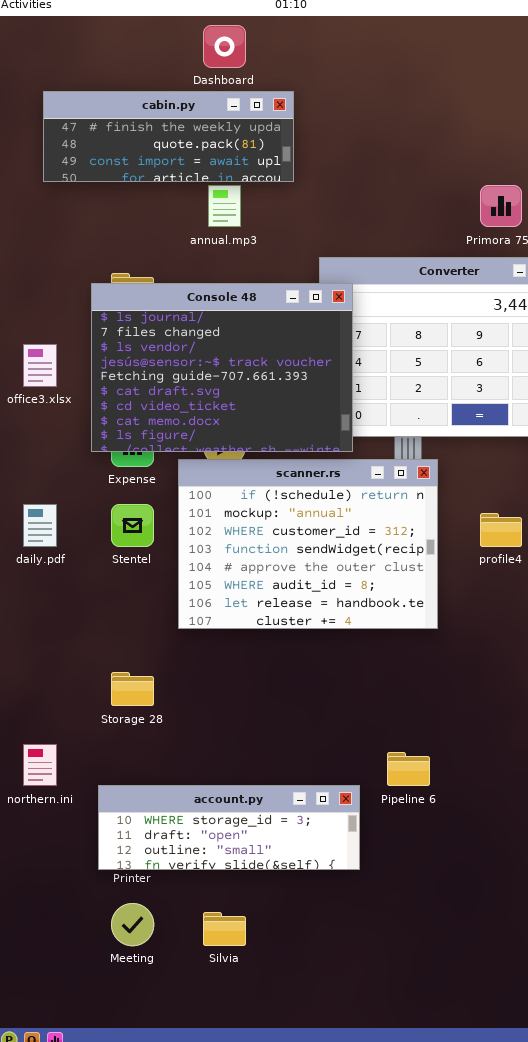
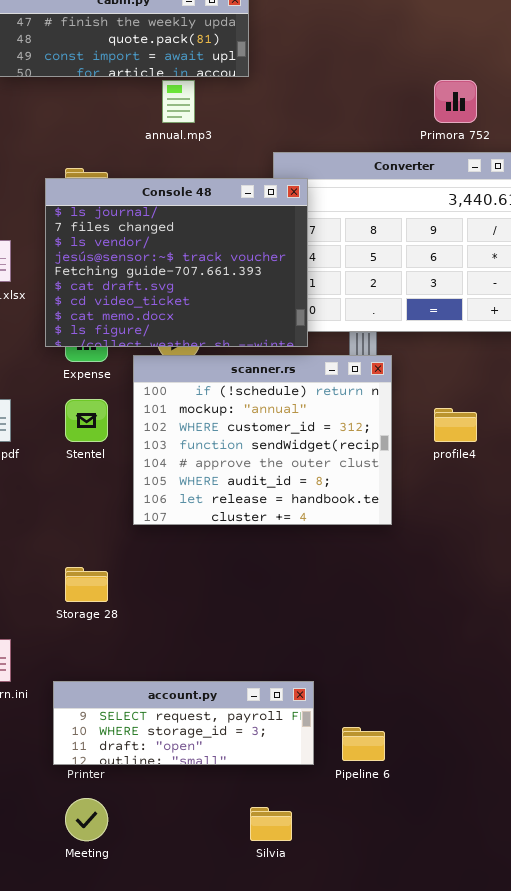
Pipeline 6: [387,752,430,786] -> [342,727,385,761], moved
account.py: [98,785,360,870] -> [53,681,314,765], scrolled up 1 row
Silvia: [203,912,246,946] -> [250,807,292,841], moved

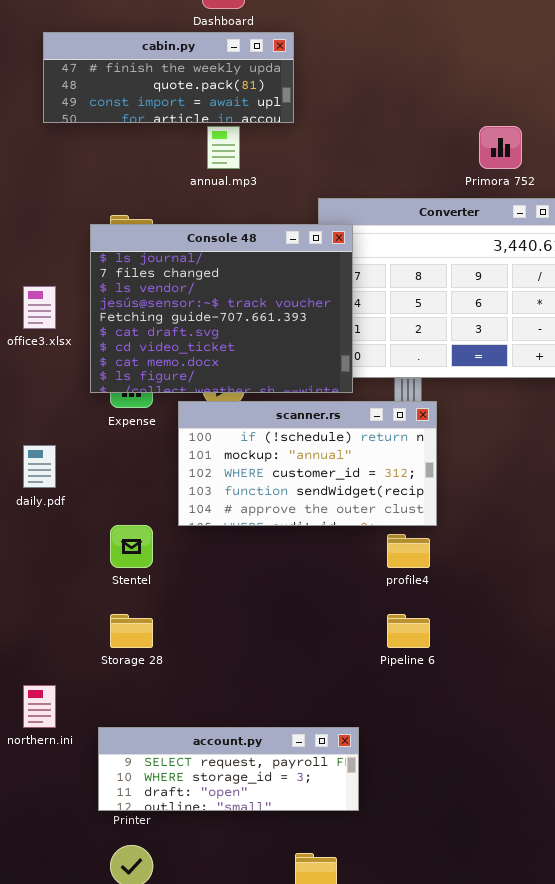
scanner.rs: [133,355,392,525] -> [178,401,437,526], resized
Stentel: [65,399,108,442] -> [110,525,153,568], moved
profile4: [434,408,477,442] -> [387,534,430,568], moved
Pipeline 6: [342,727,385,761] -> [387,614,430,648], moved

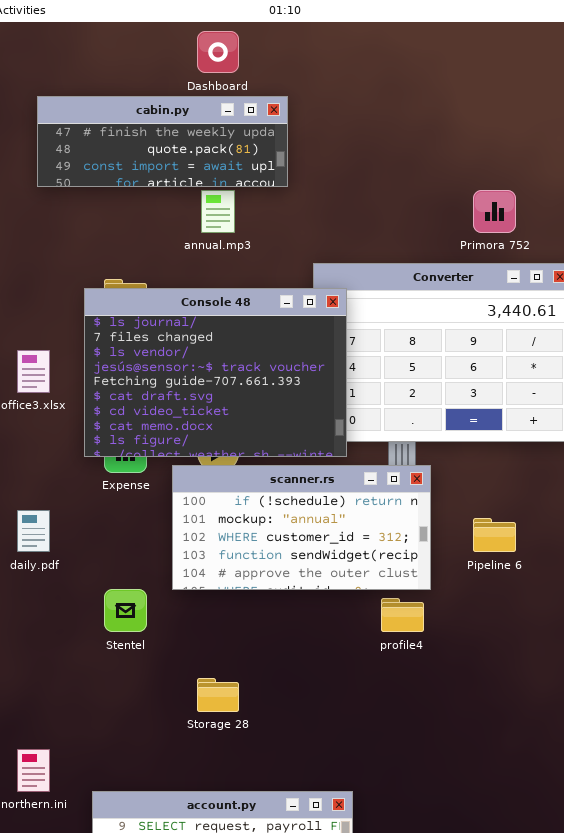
Storage 28: [110,614,153,648] -> [197,678,239,712], moved
Pipeline 6: [387,614,430,648] -> [473,518,516,552], moved

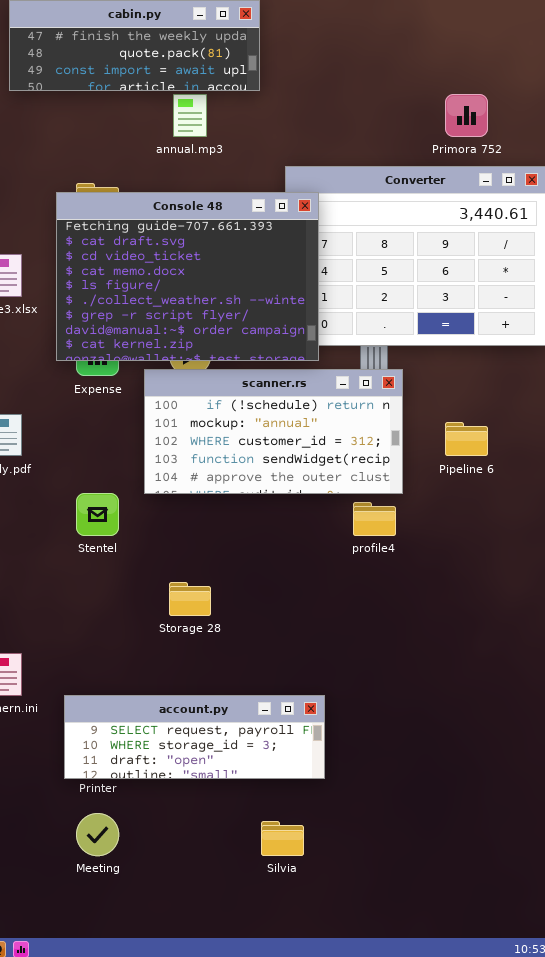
Console 48: [84,288,347,457] -> [56,192,319,361], scrolled down 4 rows

